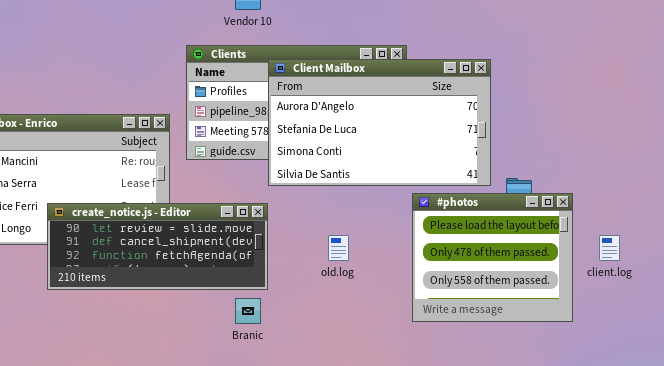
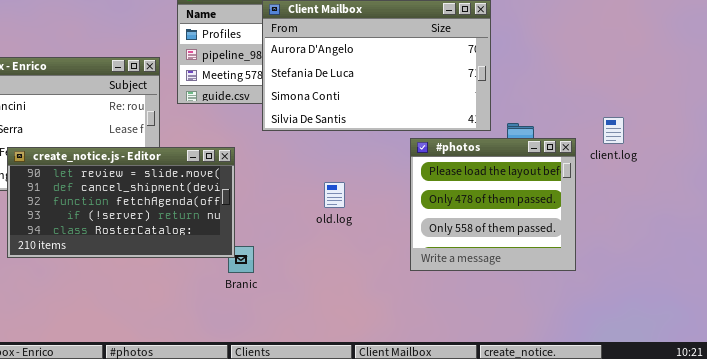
create_notice.js - Editor: [47,203,268,290] -> [7,147,235,258], moved, resized
client.log: [599,235,620,261] -> [603,117,624,144], moved

